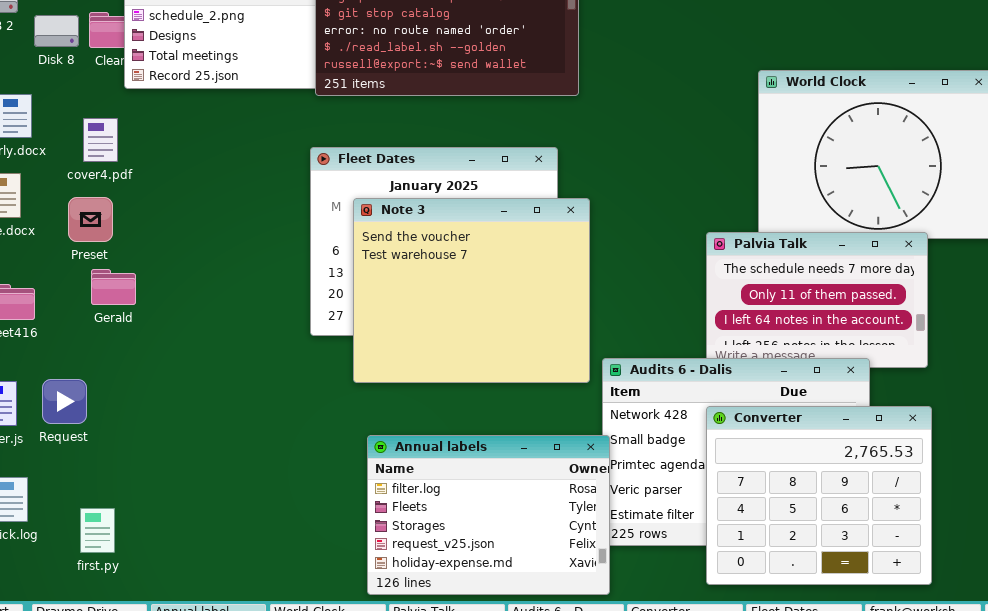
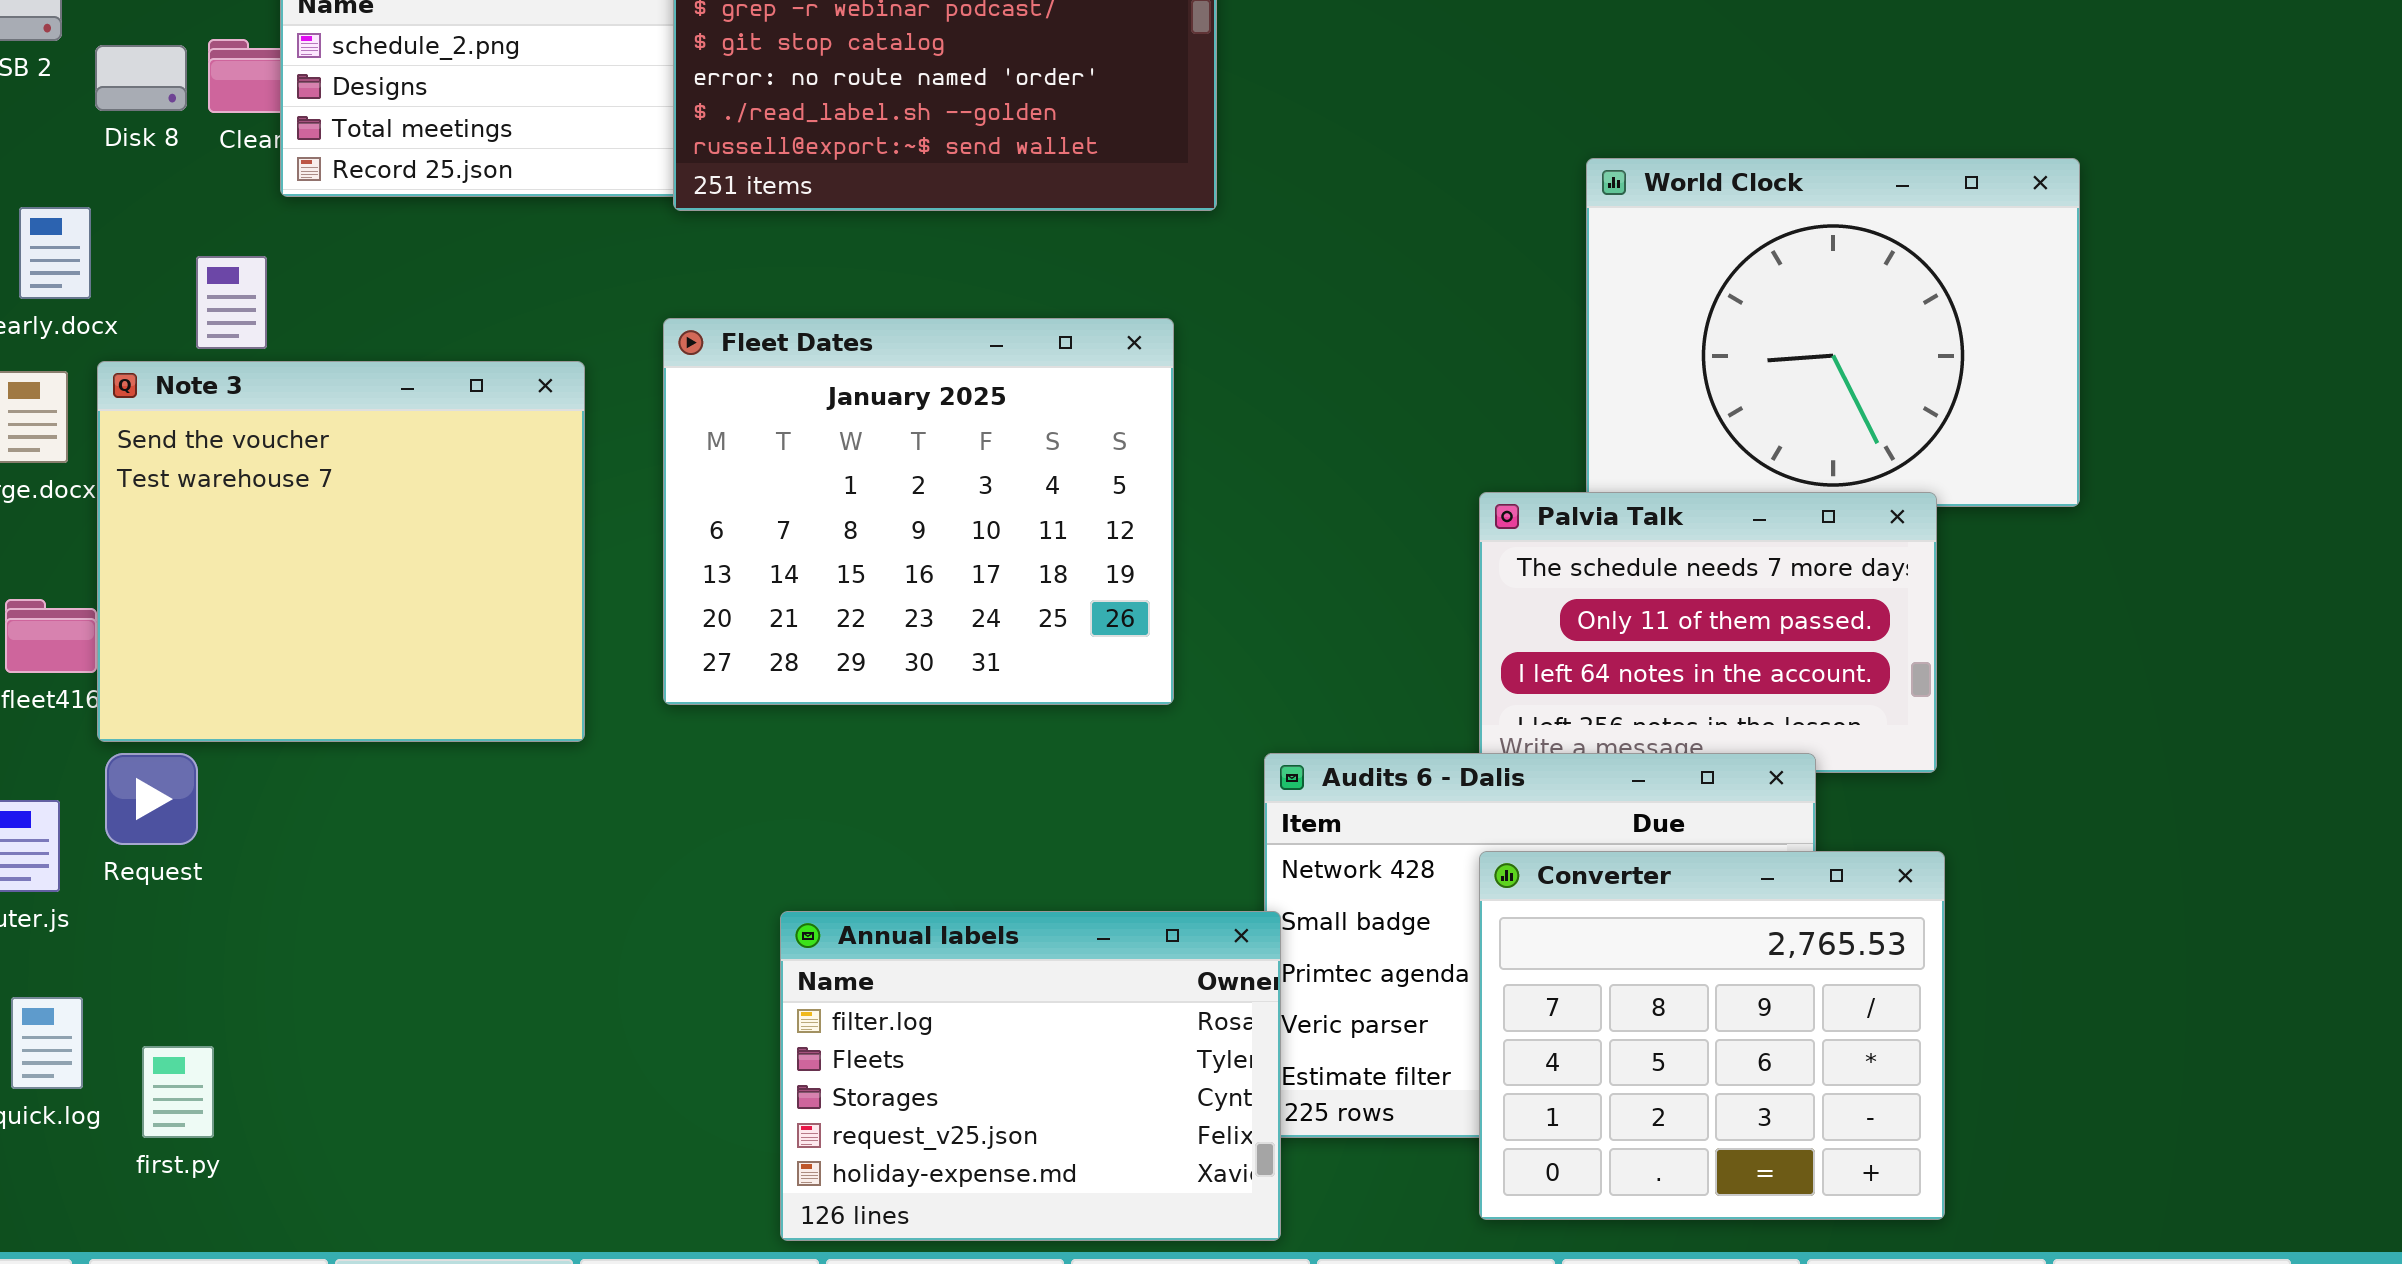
Note 3: [353,198,590,383] -> [97,361,585,742], moved
Request: [42,379,87,424] -> [105,753,198,845], moved
first.py: [80,508,115,553] -> [142,1046,214,1138], moved

